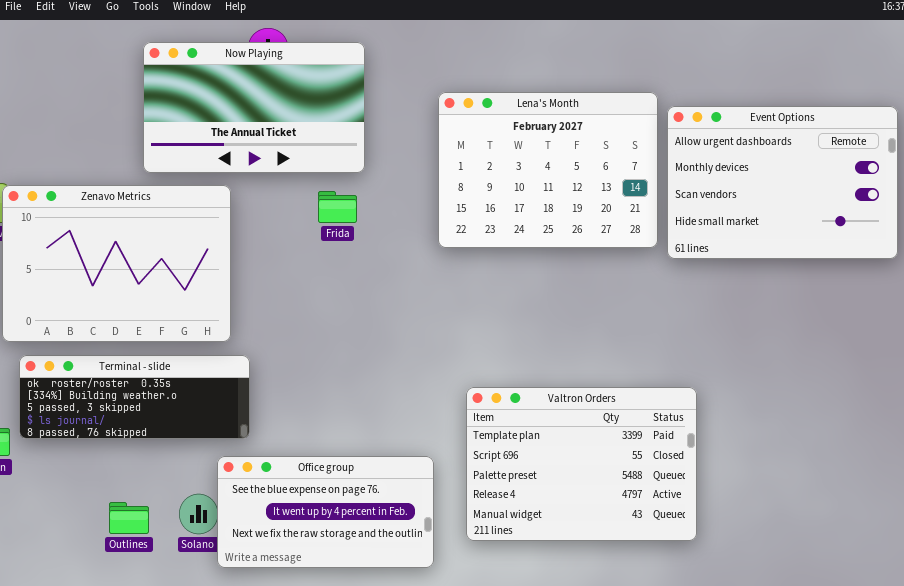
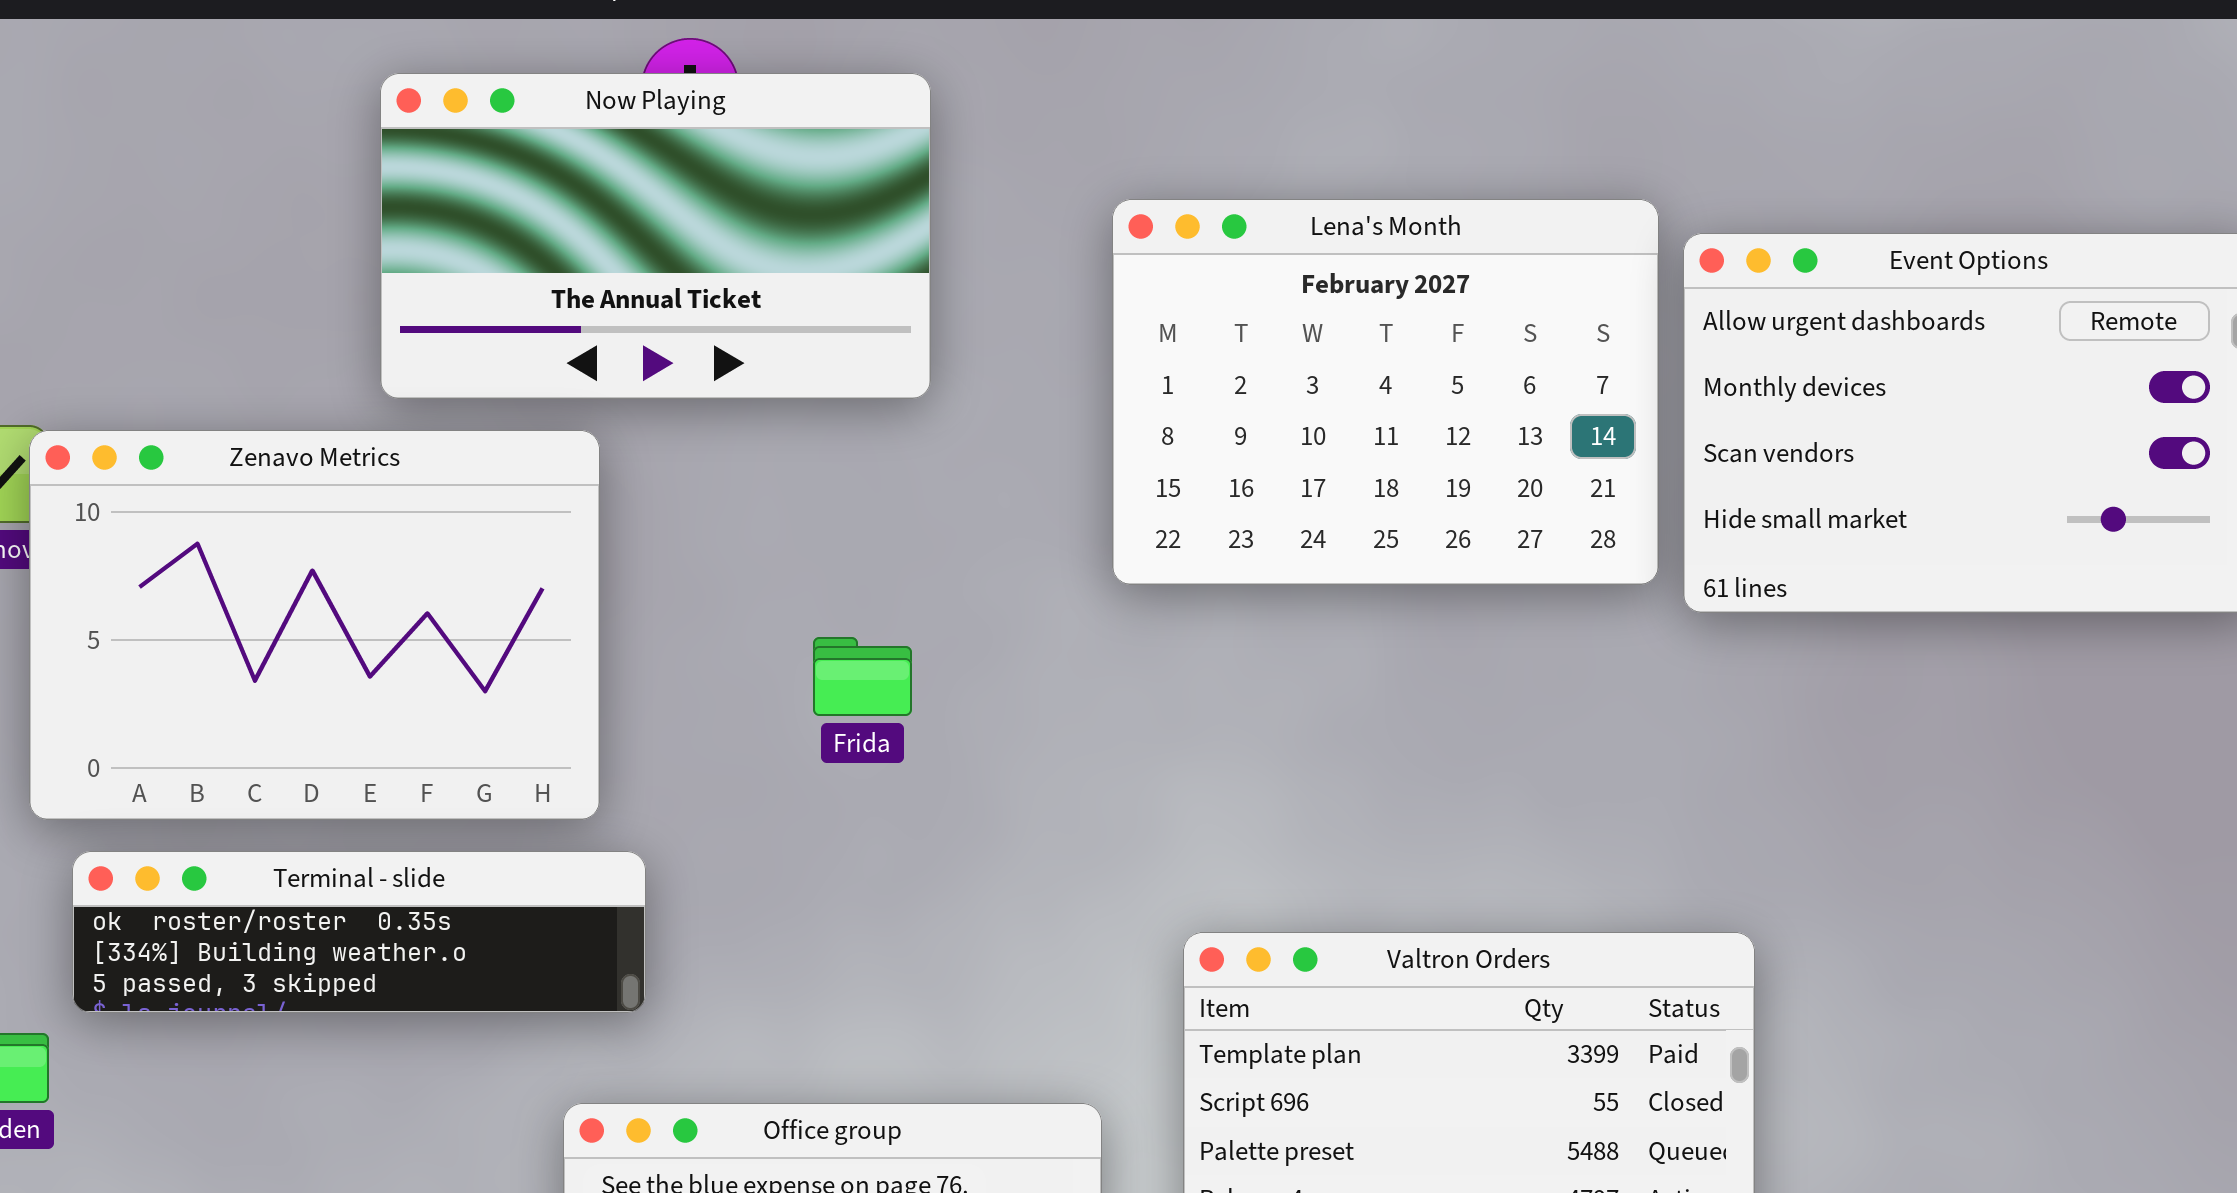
Frida: [318,191,357,223] -> [813,637,912,716], moved
Terminal - slide: [19,355,250,439] -> [72,851,646,1013], resized

